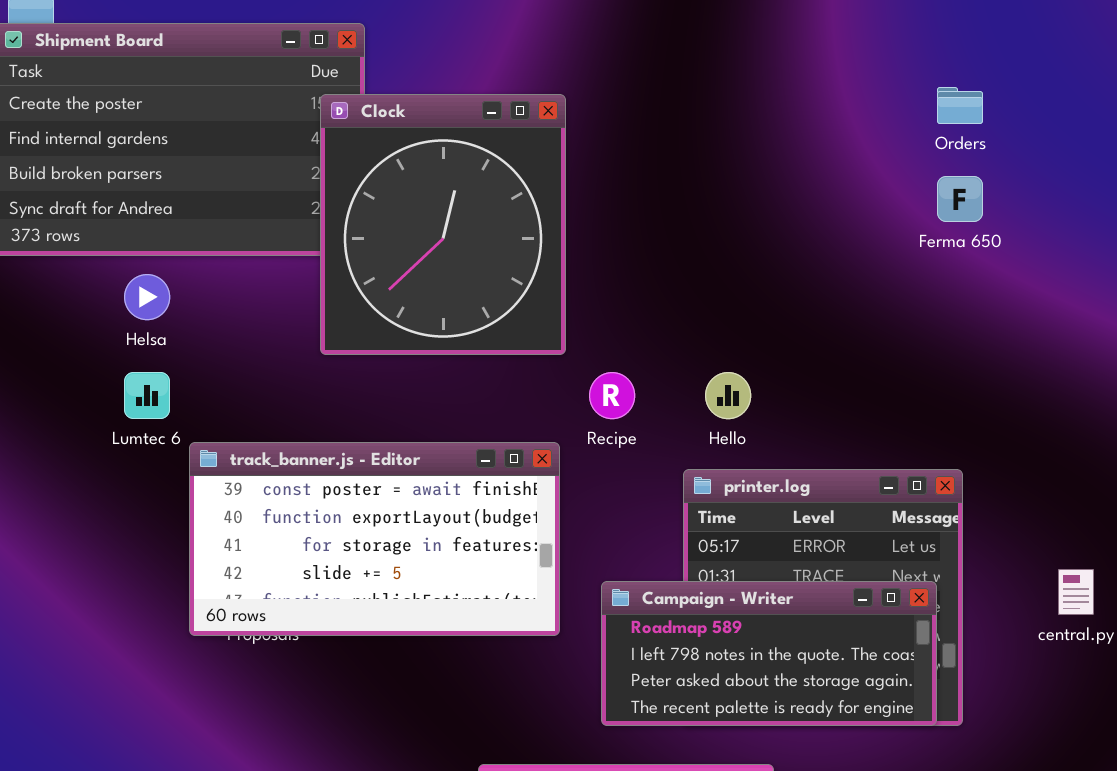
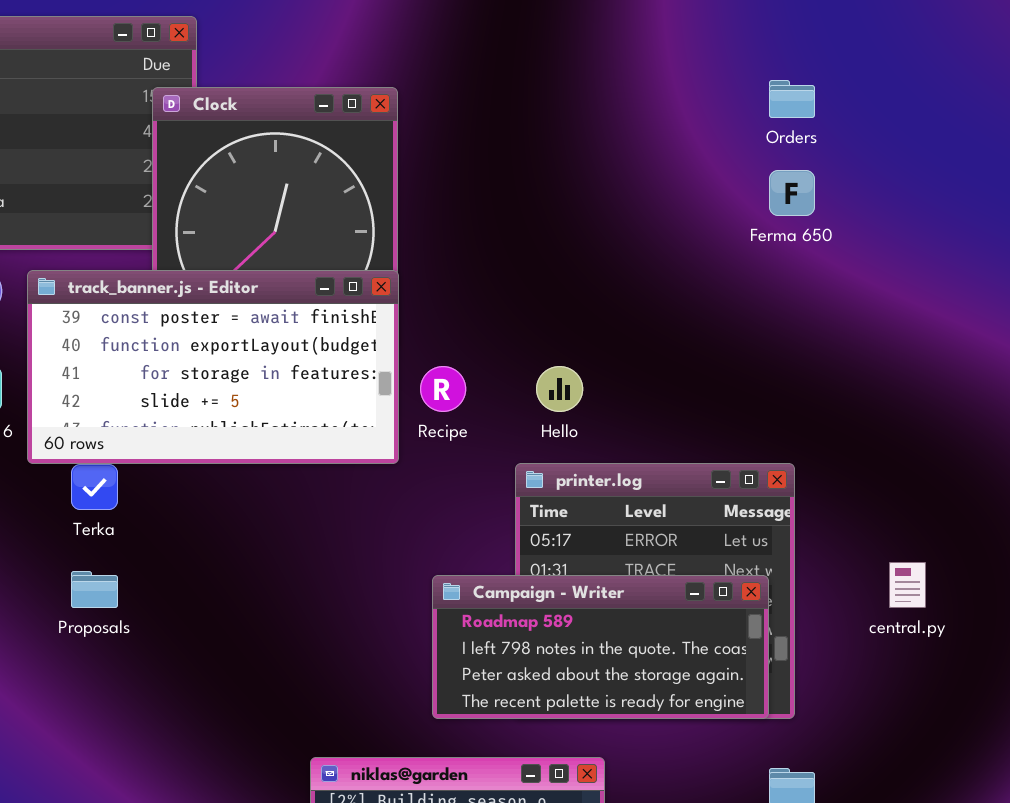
track_banner.js - Editor: [189,442,560,636] -> [27,270,399,464], moved

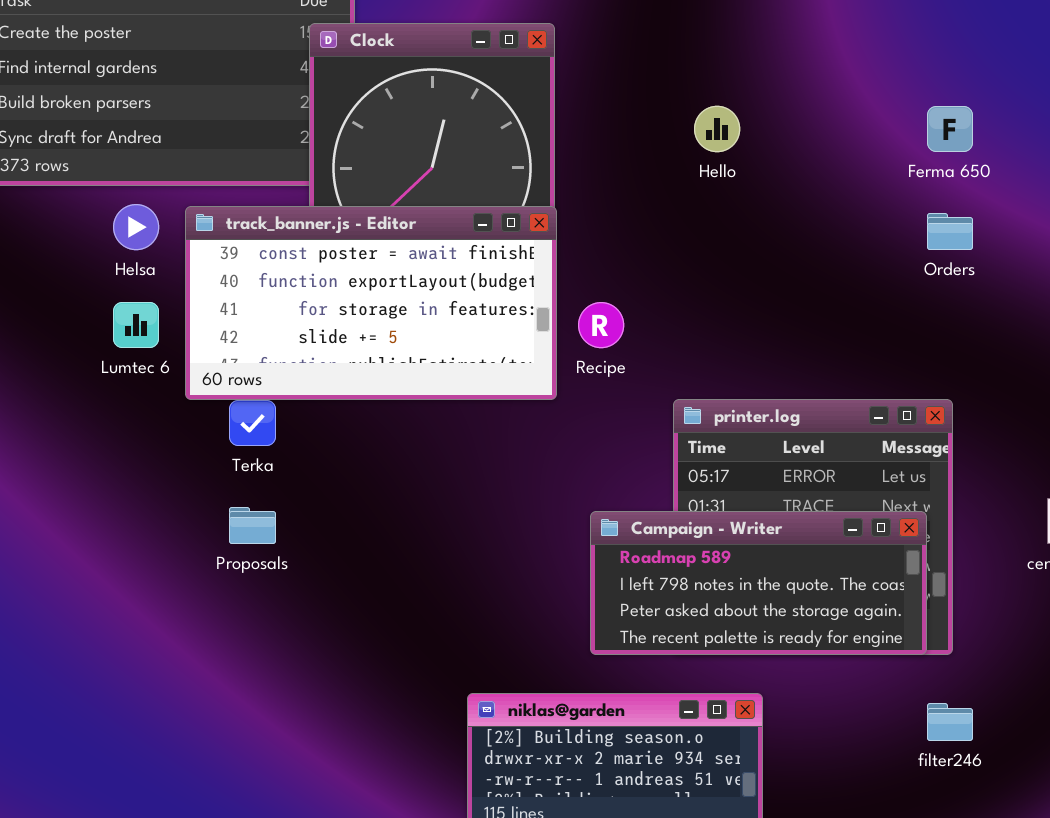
Orders: [769,80,815,118] -> [927,213,973,250], moved
Hello: [536,366,583,412] -> [694,106,740,152], moved

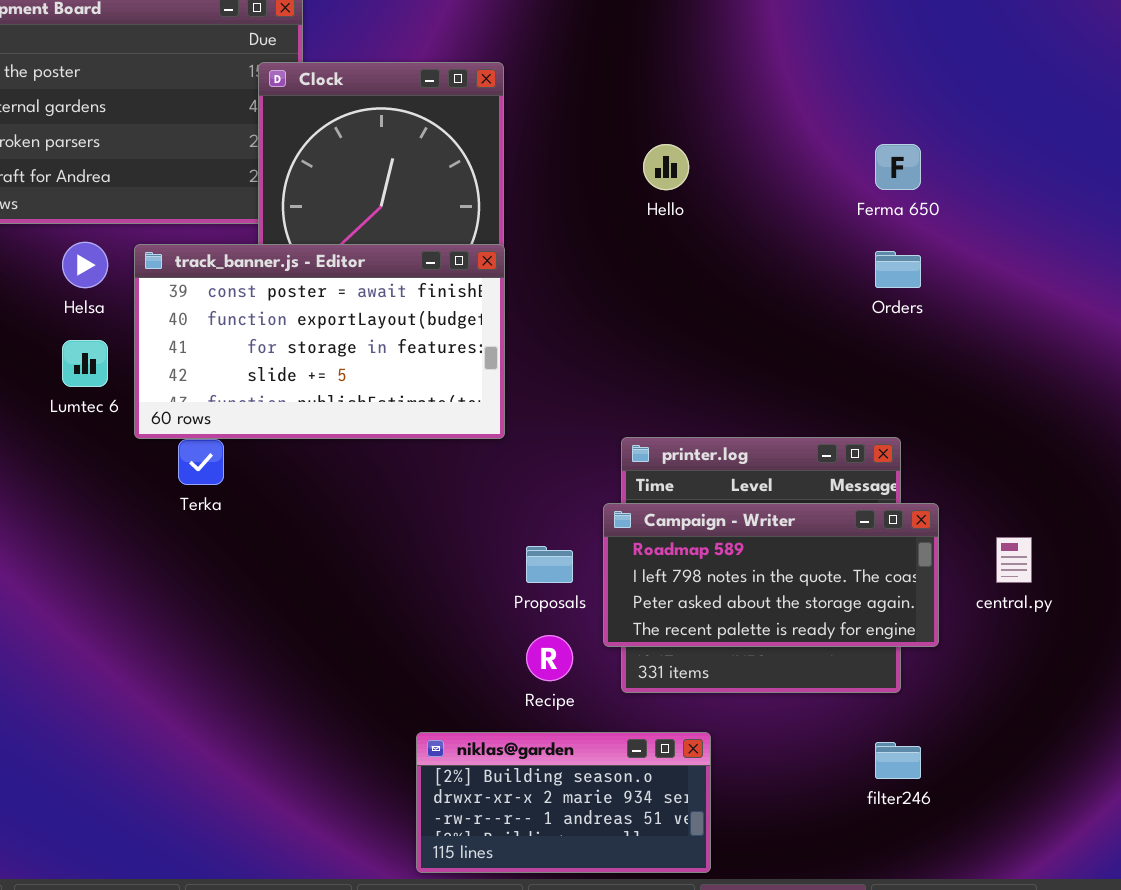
Recipe: [578,302,624,348] -> [526,635,573,681], moved
Proposals: [229,507,276,544] -> [526,546,573,583], moved
Campaign - Writer: [590,511,927,655] -> [603,503,939,647], moved

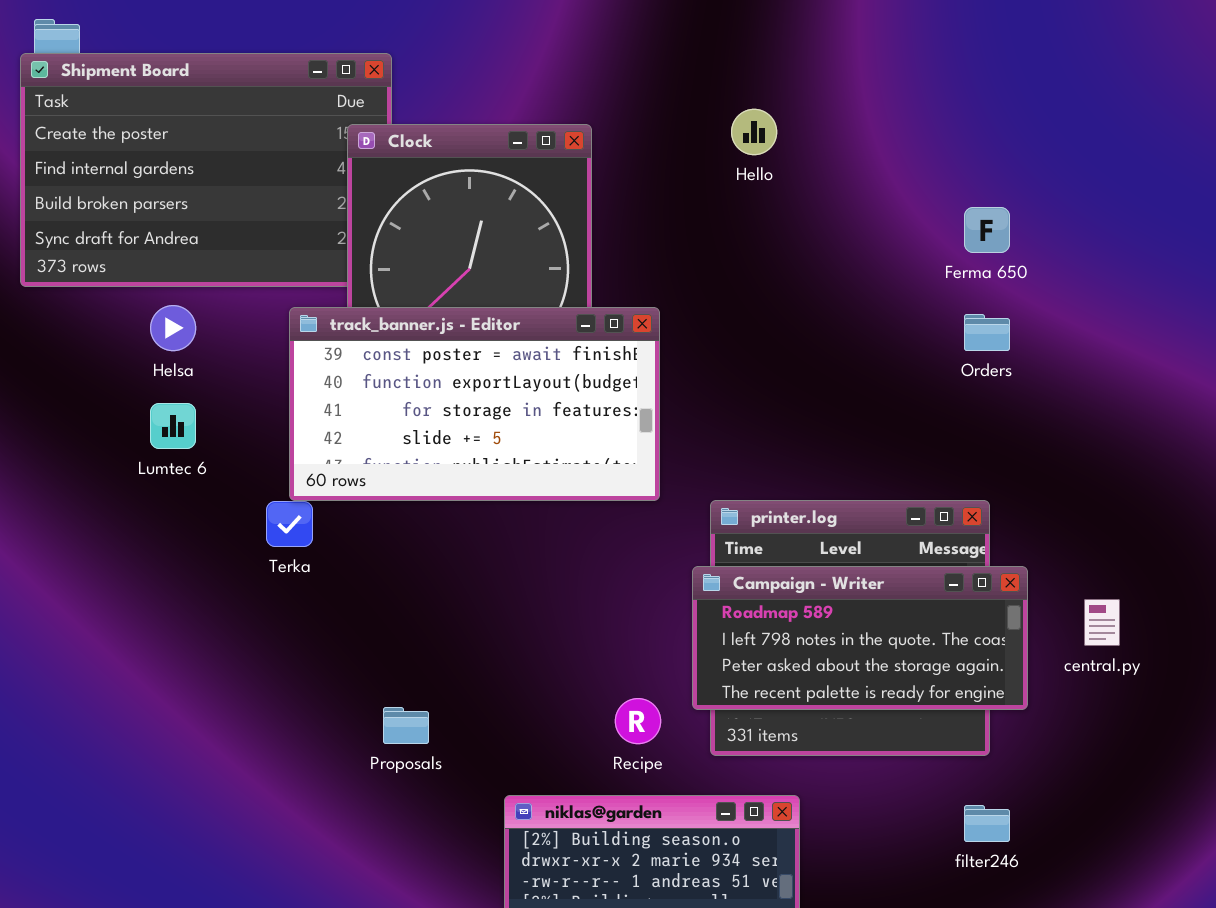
Hello: [643,144,689,190] -> [731,109,777,155], moved
track_banner.js - Editor: [134,244,505,439] -> [289,307,660,501], moved
Proposals: [526,546,573,583] -> [383,707,429,744], moved

